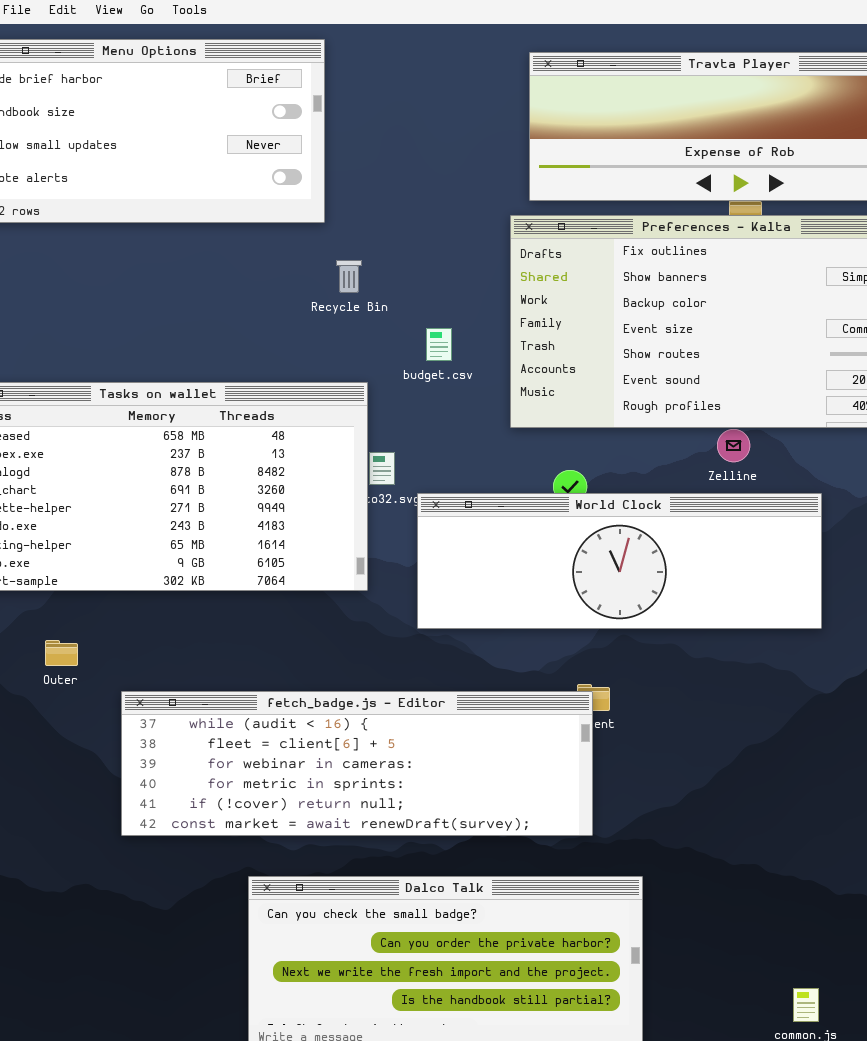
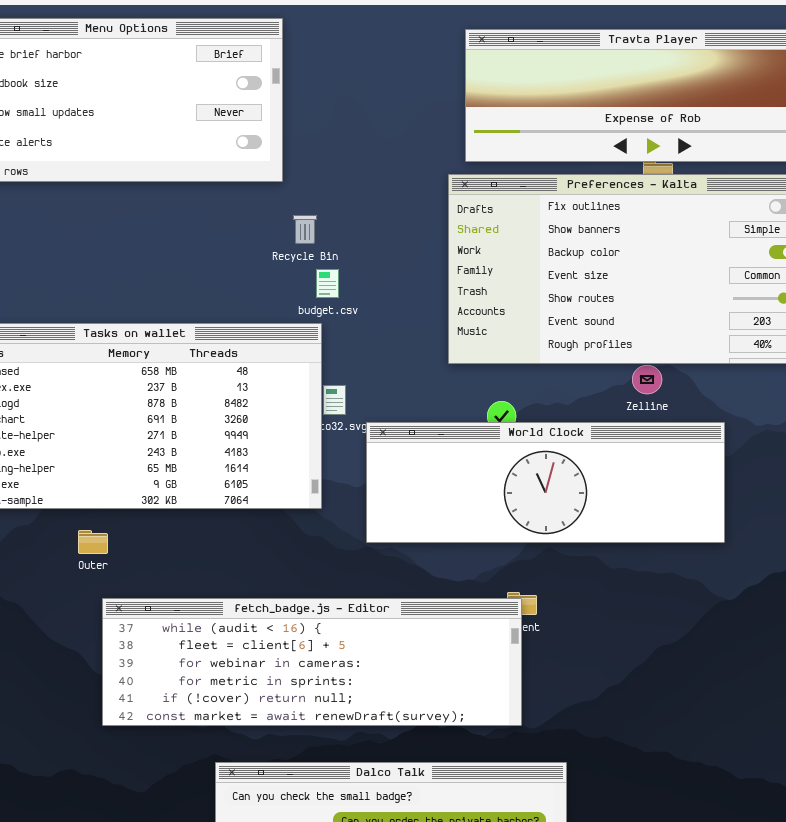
budget.csv: [426,328,452,361] -> [316,269,339,298], moved
Outer: [45,640,78,666] -> [78,530,108,554], moved

